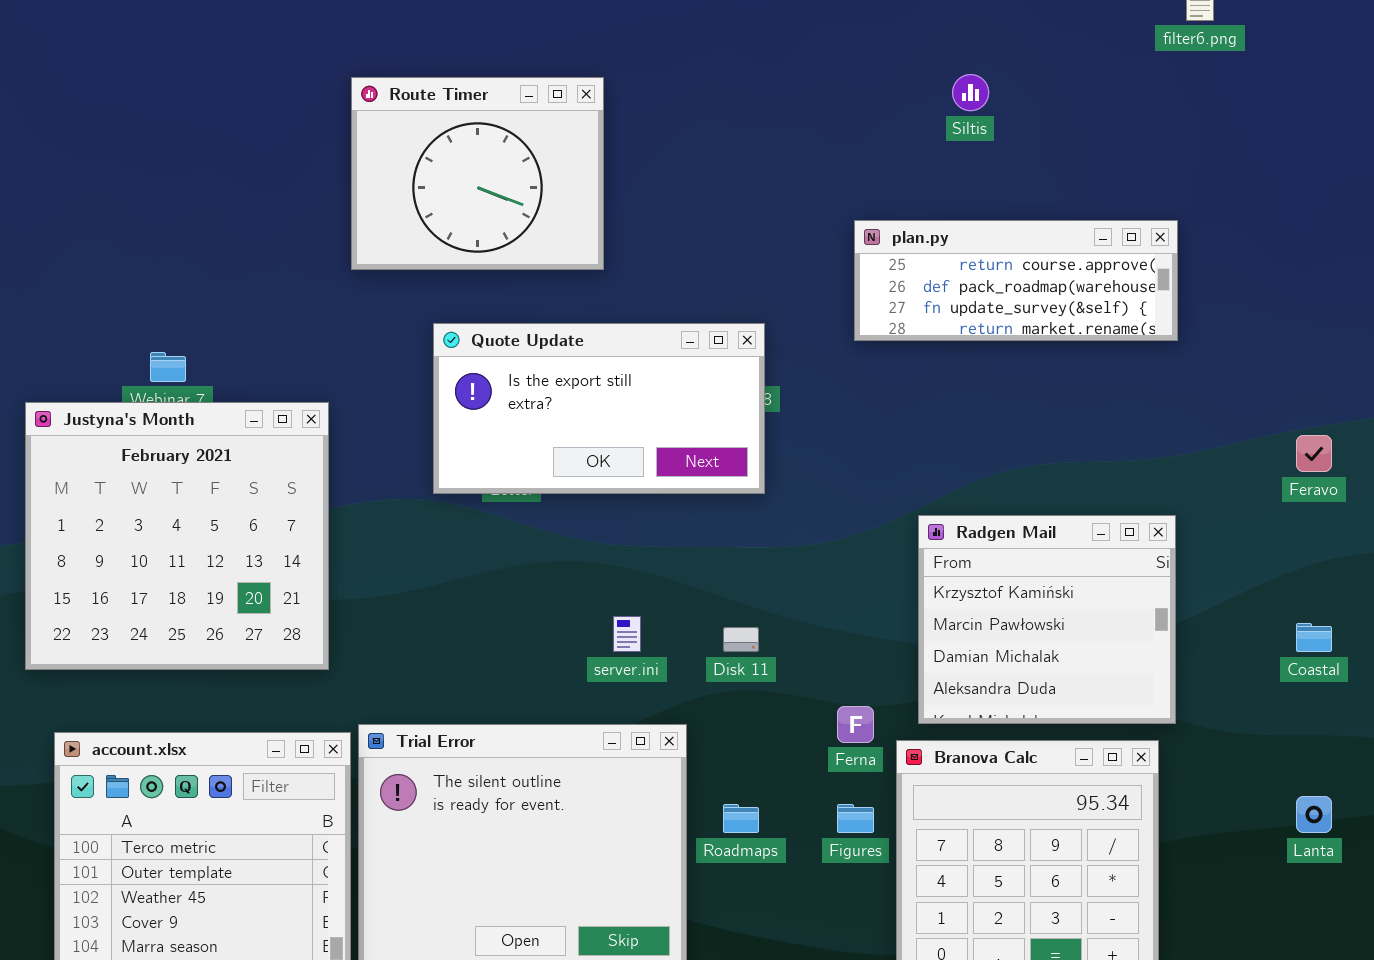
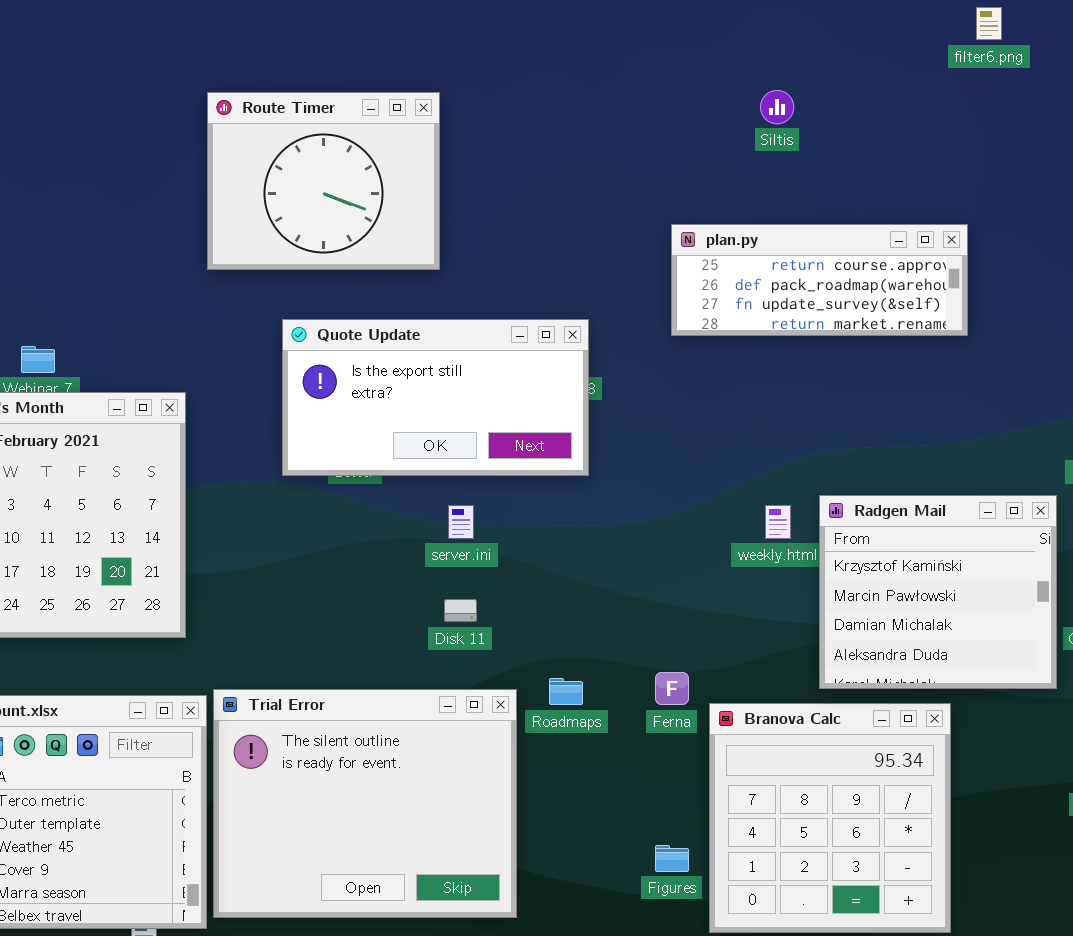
Radgen Mail: [918,515,1176,724] -> [819,495,1057,689], moved
server.ini: [613,616,641,652] -> [448,505,474,539], moved
Disk 11: [723,627,759,652] -> [444,599,477,622], moved
Roadmaps: [723,804,759,833] -> [549,678,583,705], moved
Figures: [837,804,874,833] -> [655,845,689,872], moved

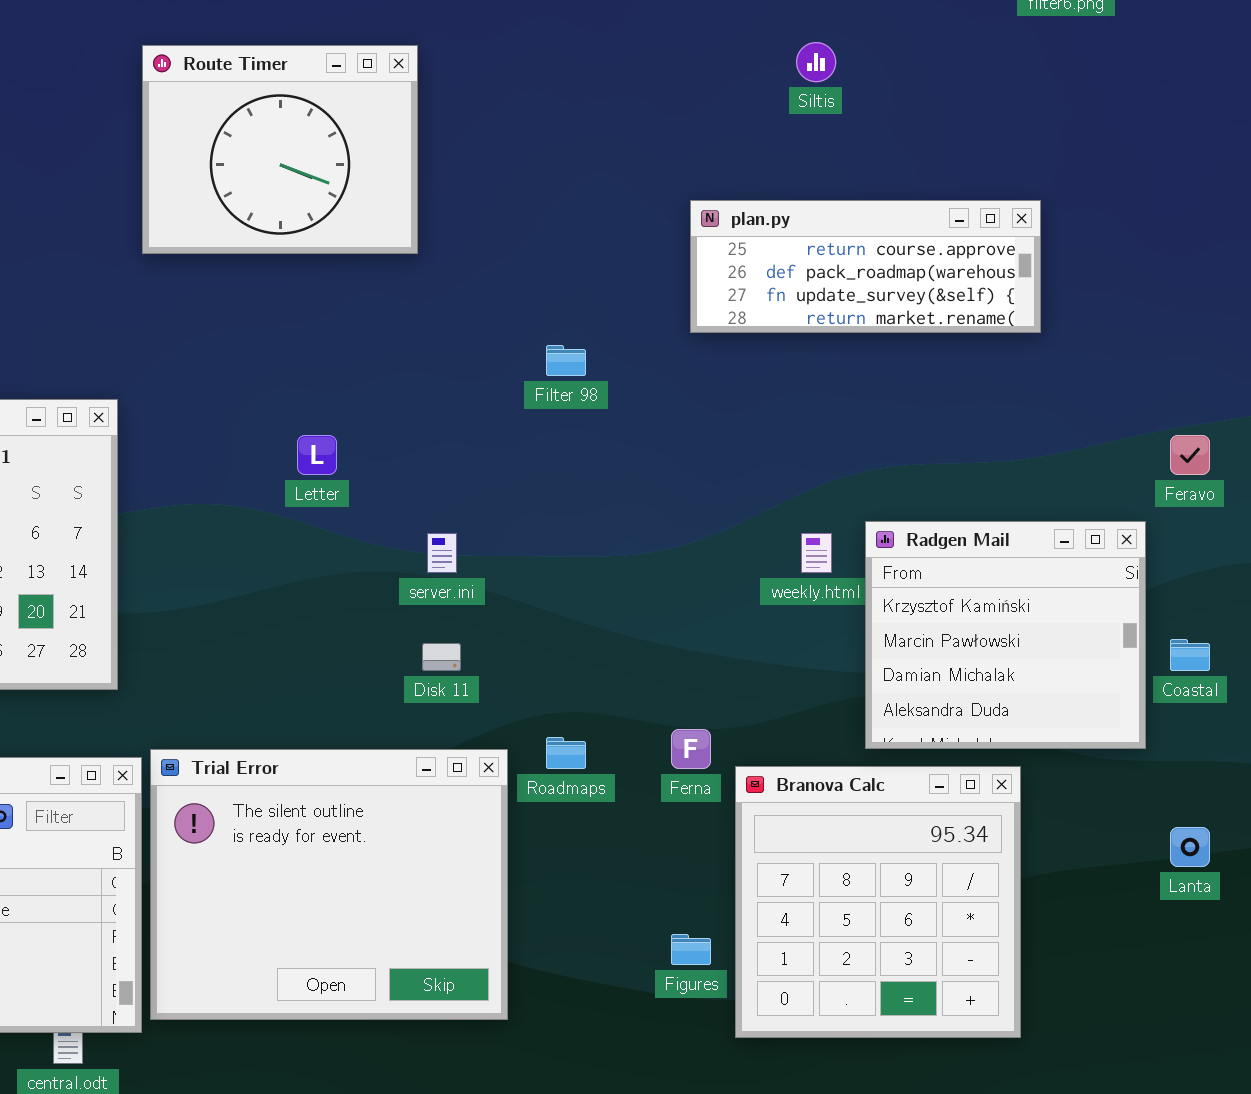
Quote Update: [282,319,589,476] -> none, closed

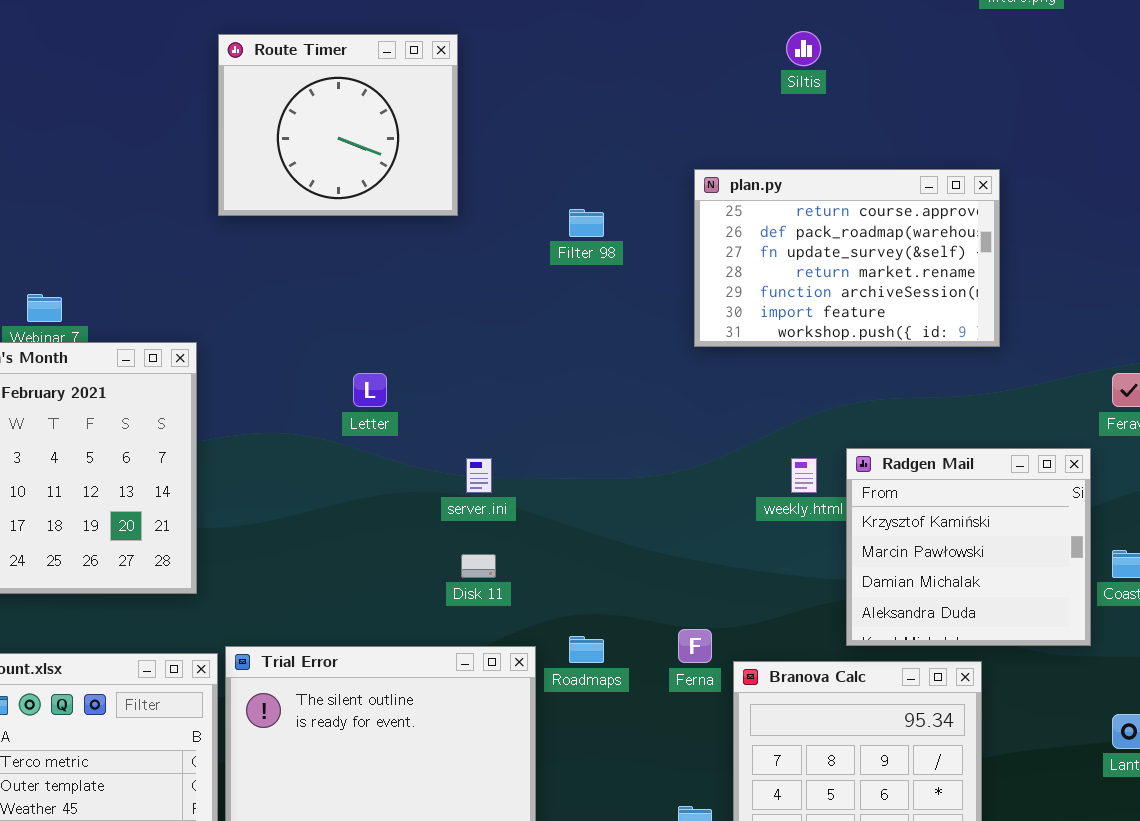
plan.py: [690,200,1041,333] -> [694,169,1000,347], resized
Filter 98: [546,345,586,376] -> [569,209,604,237], moved

